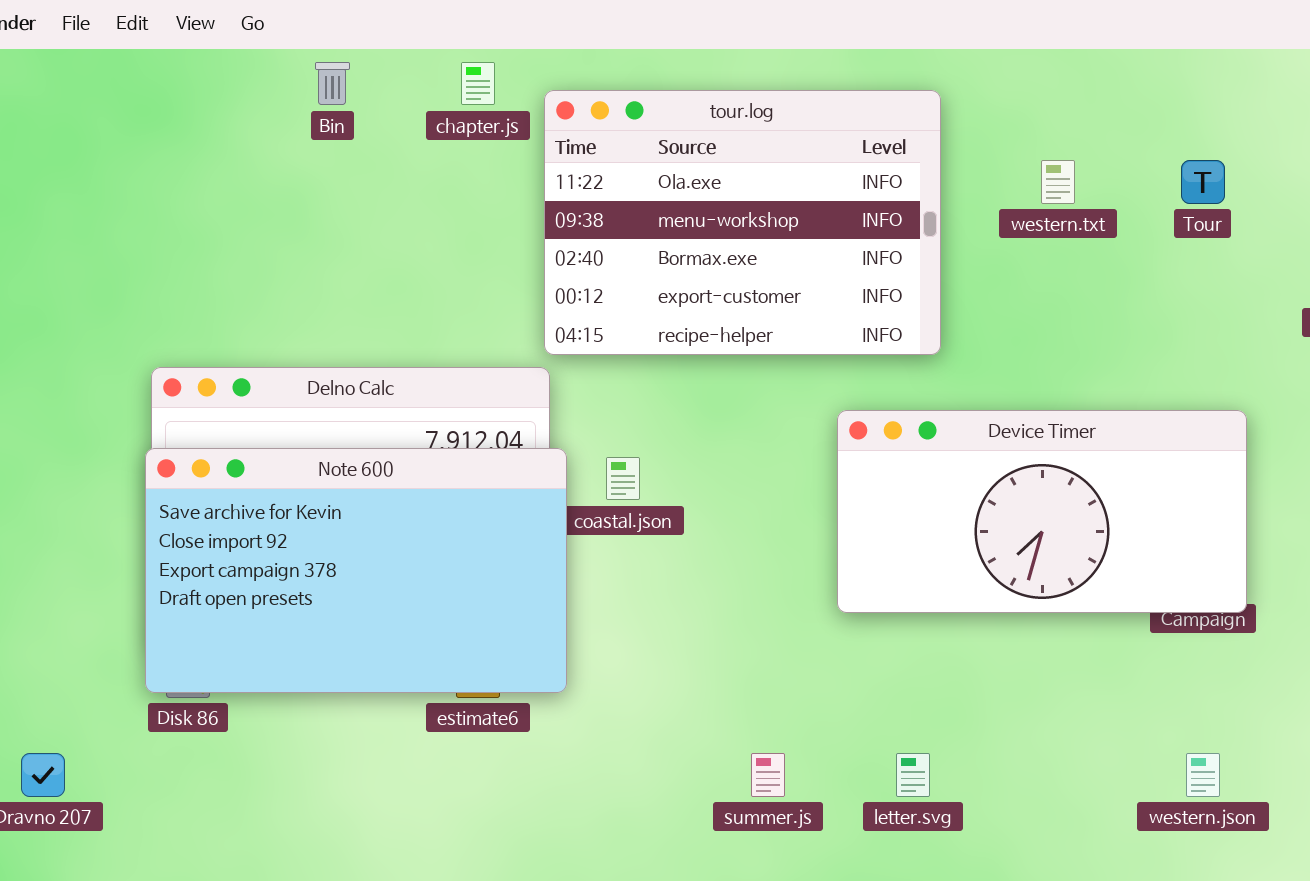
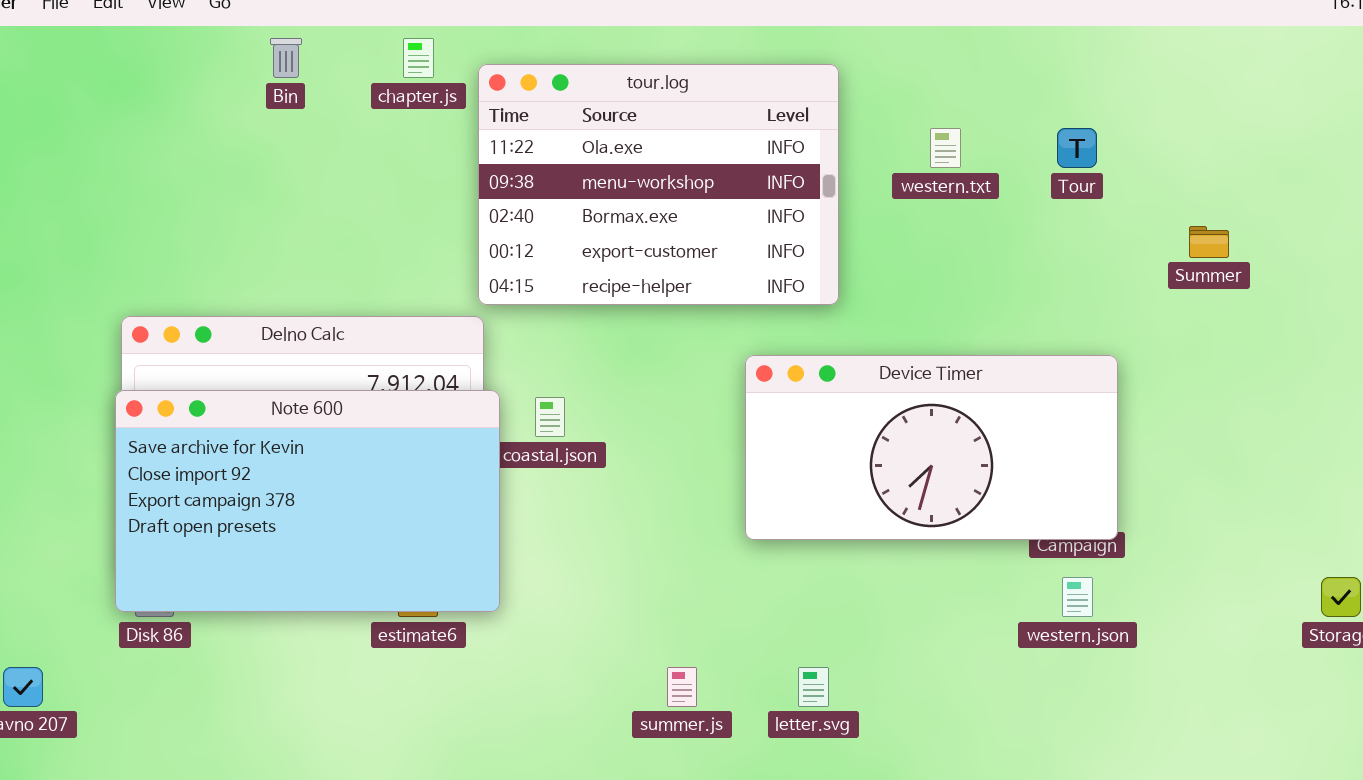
western.json: [1186,753,1220,797] -> [1062,577,1093,617], moved

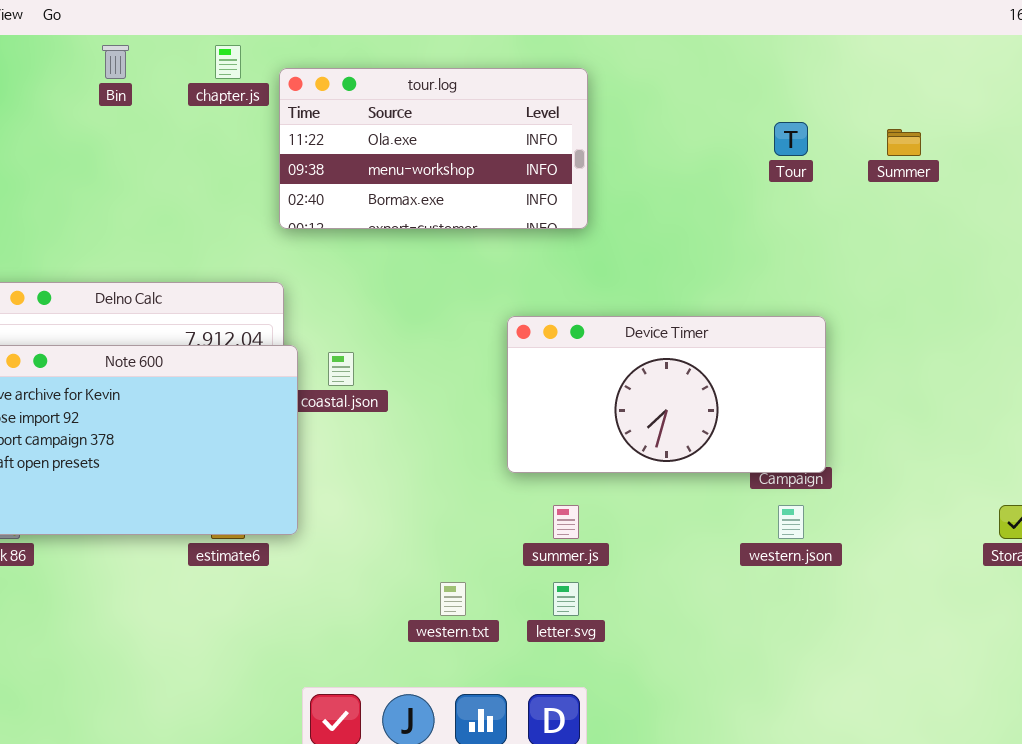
tour.log: [478,64,839,305] -> [279,68,588,229], resized
western.txt: [930,128,961,168] -> [440,582,466,616], moved
Summer: [1189,226,1229,258] -> [887,129,921,156], moved
summer.js: [667,667,697,707] -> [553,505,579,539], moved

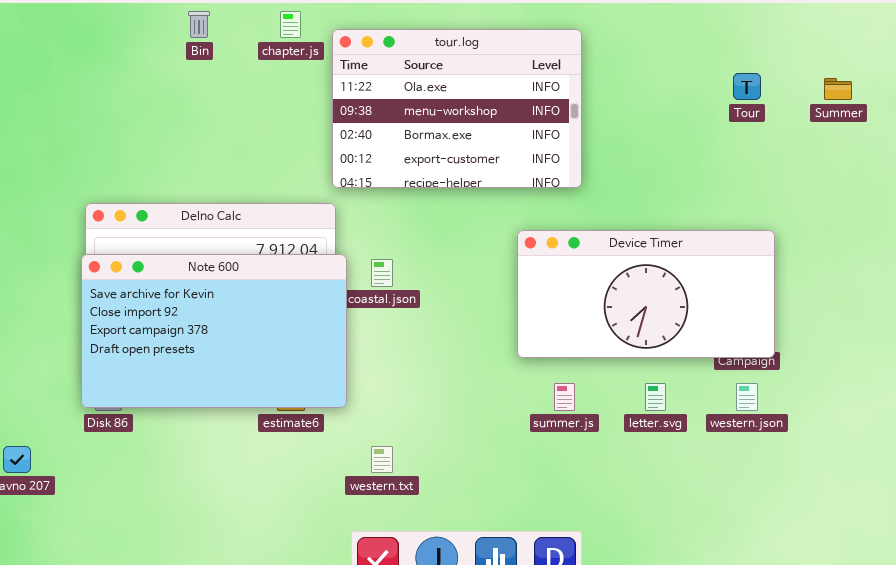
tour.log: [279,68,588,229] -> [332,29,582,188], resized
western.txt: [440,582,466,616] -> [371,446,393,473], moved
letter.svg: [553,582,579,616] -> [645,383,666,411], moved

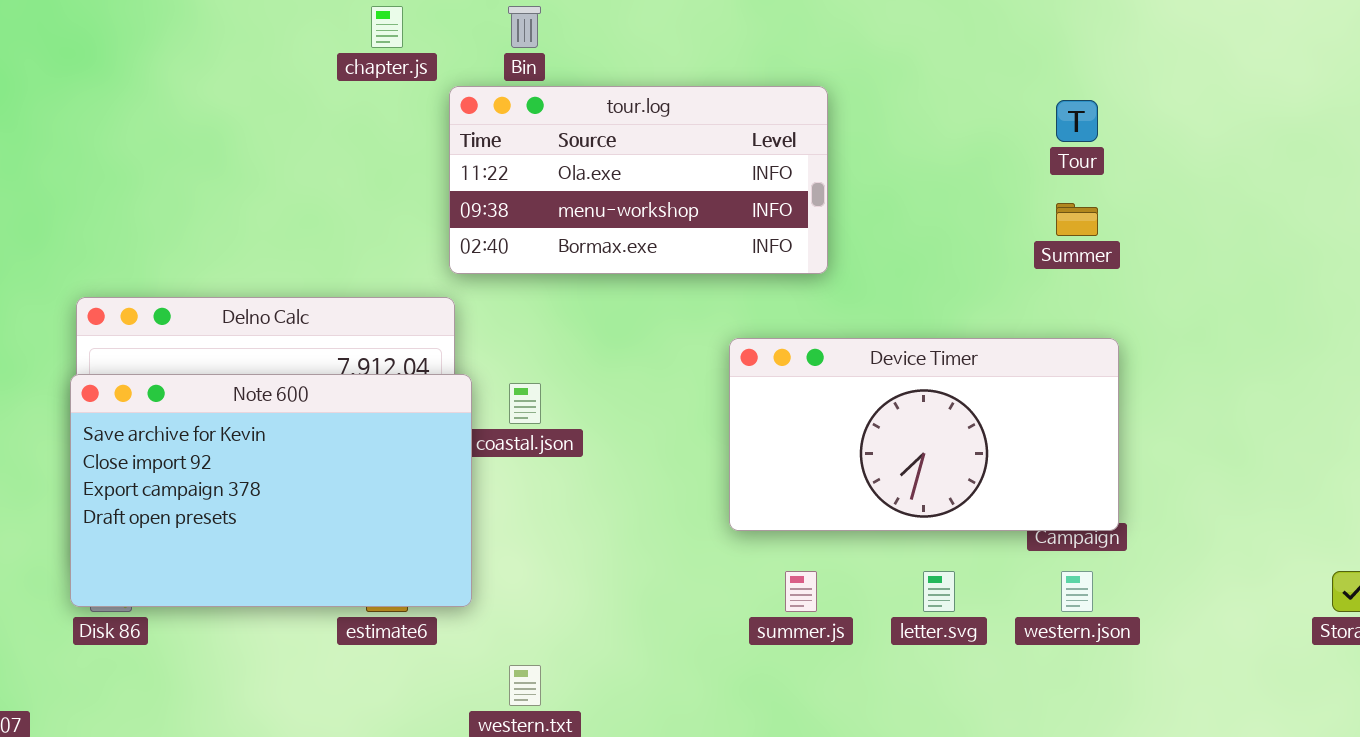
Bin: [188,11,210,38] -> [508,6,541,48], moved
tour.log: [332,29,582,188] -> [449,86,828,274], resized
Summer: [824,78,852,100] -> [1056,203,1098,236], moved

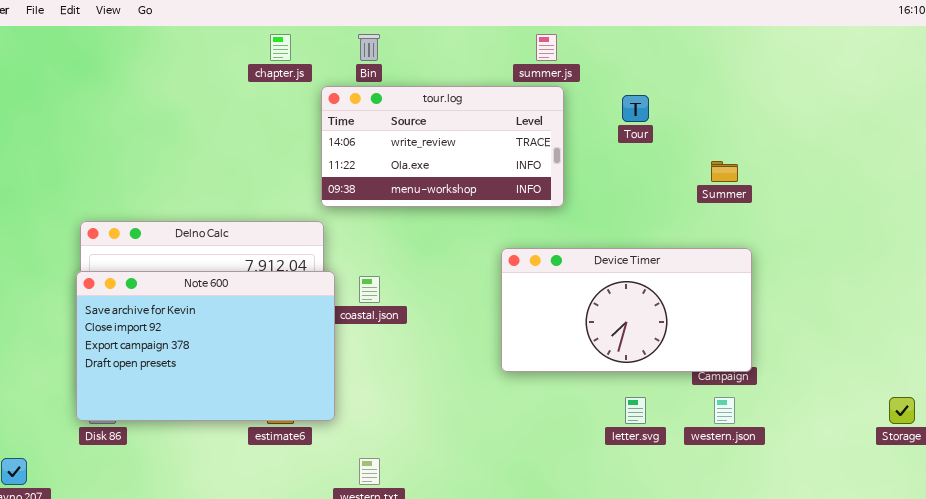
tour.log: [449,86,828,274] -> [321,86,564,207], scrolled up 1 row
Tour: [1056,100,1098,142] -> [622,95,649,122], moved
summer.js: [785,571,817,612] -> [536,34,557,61], moved

